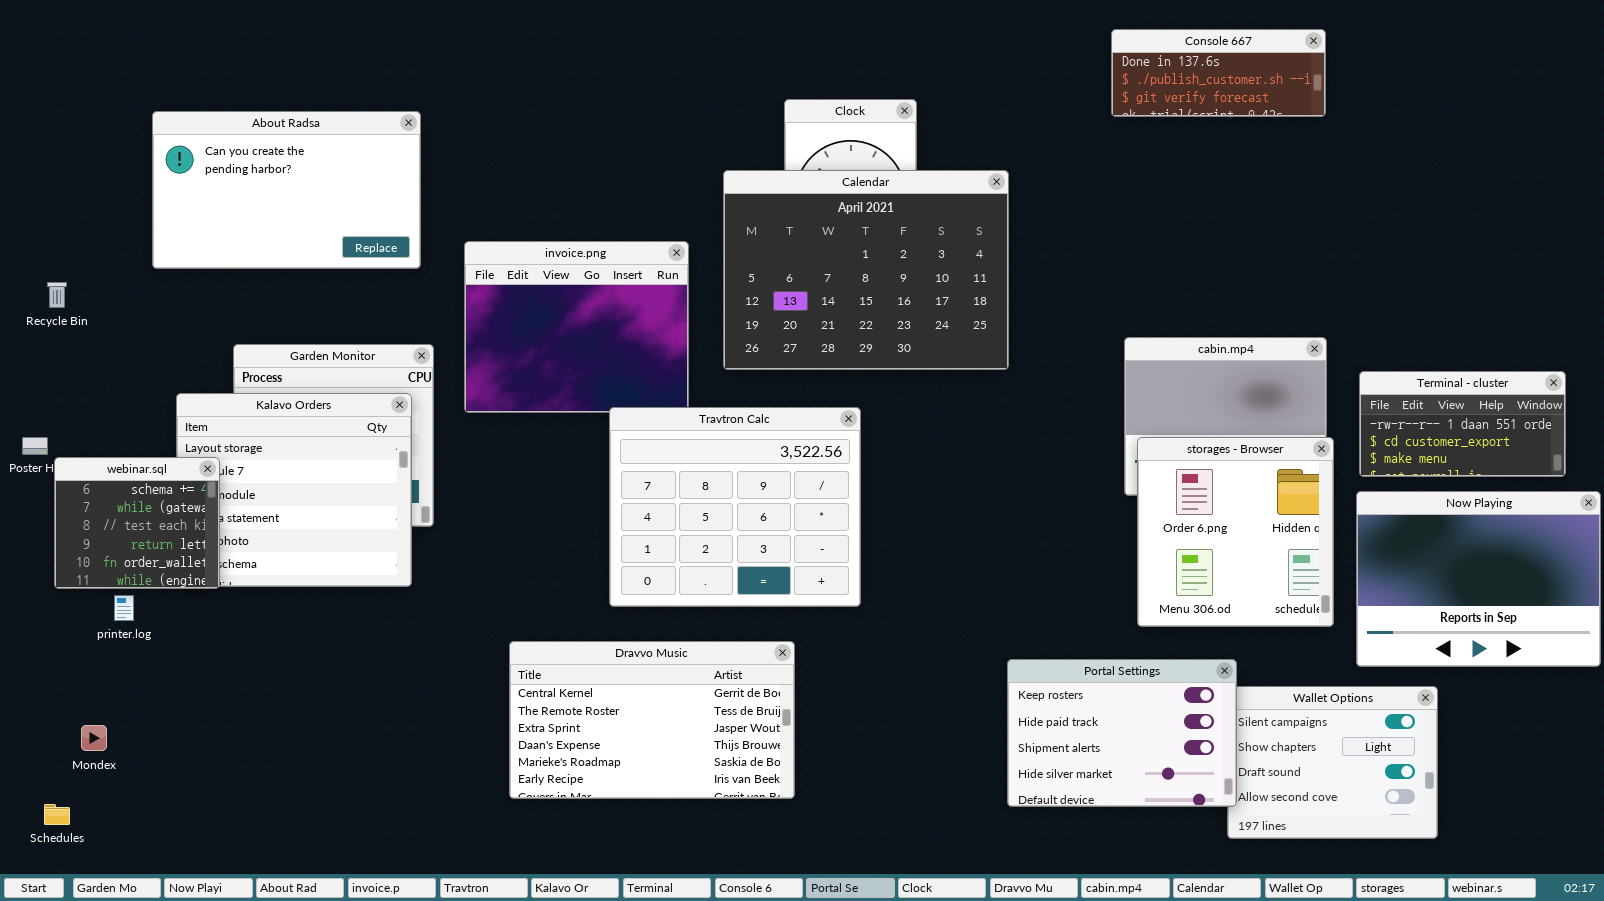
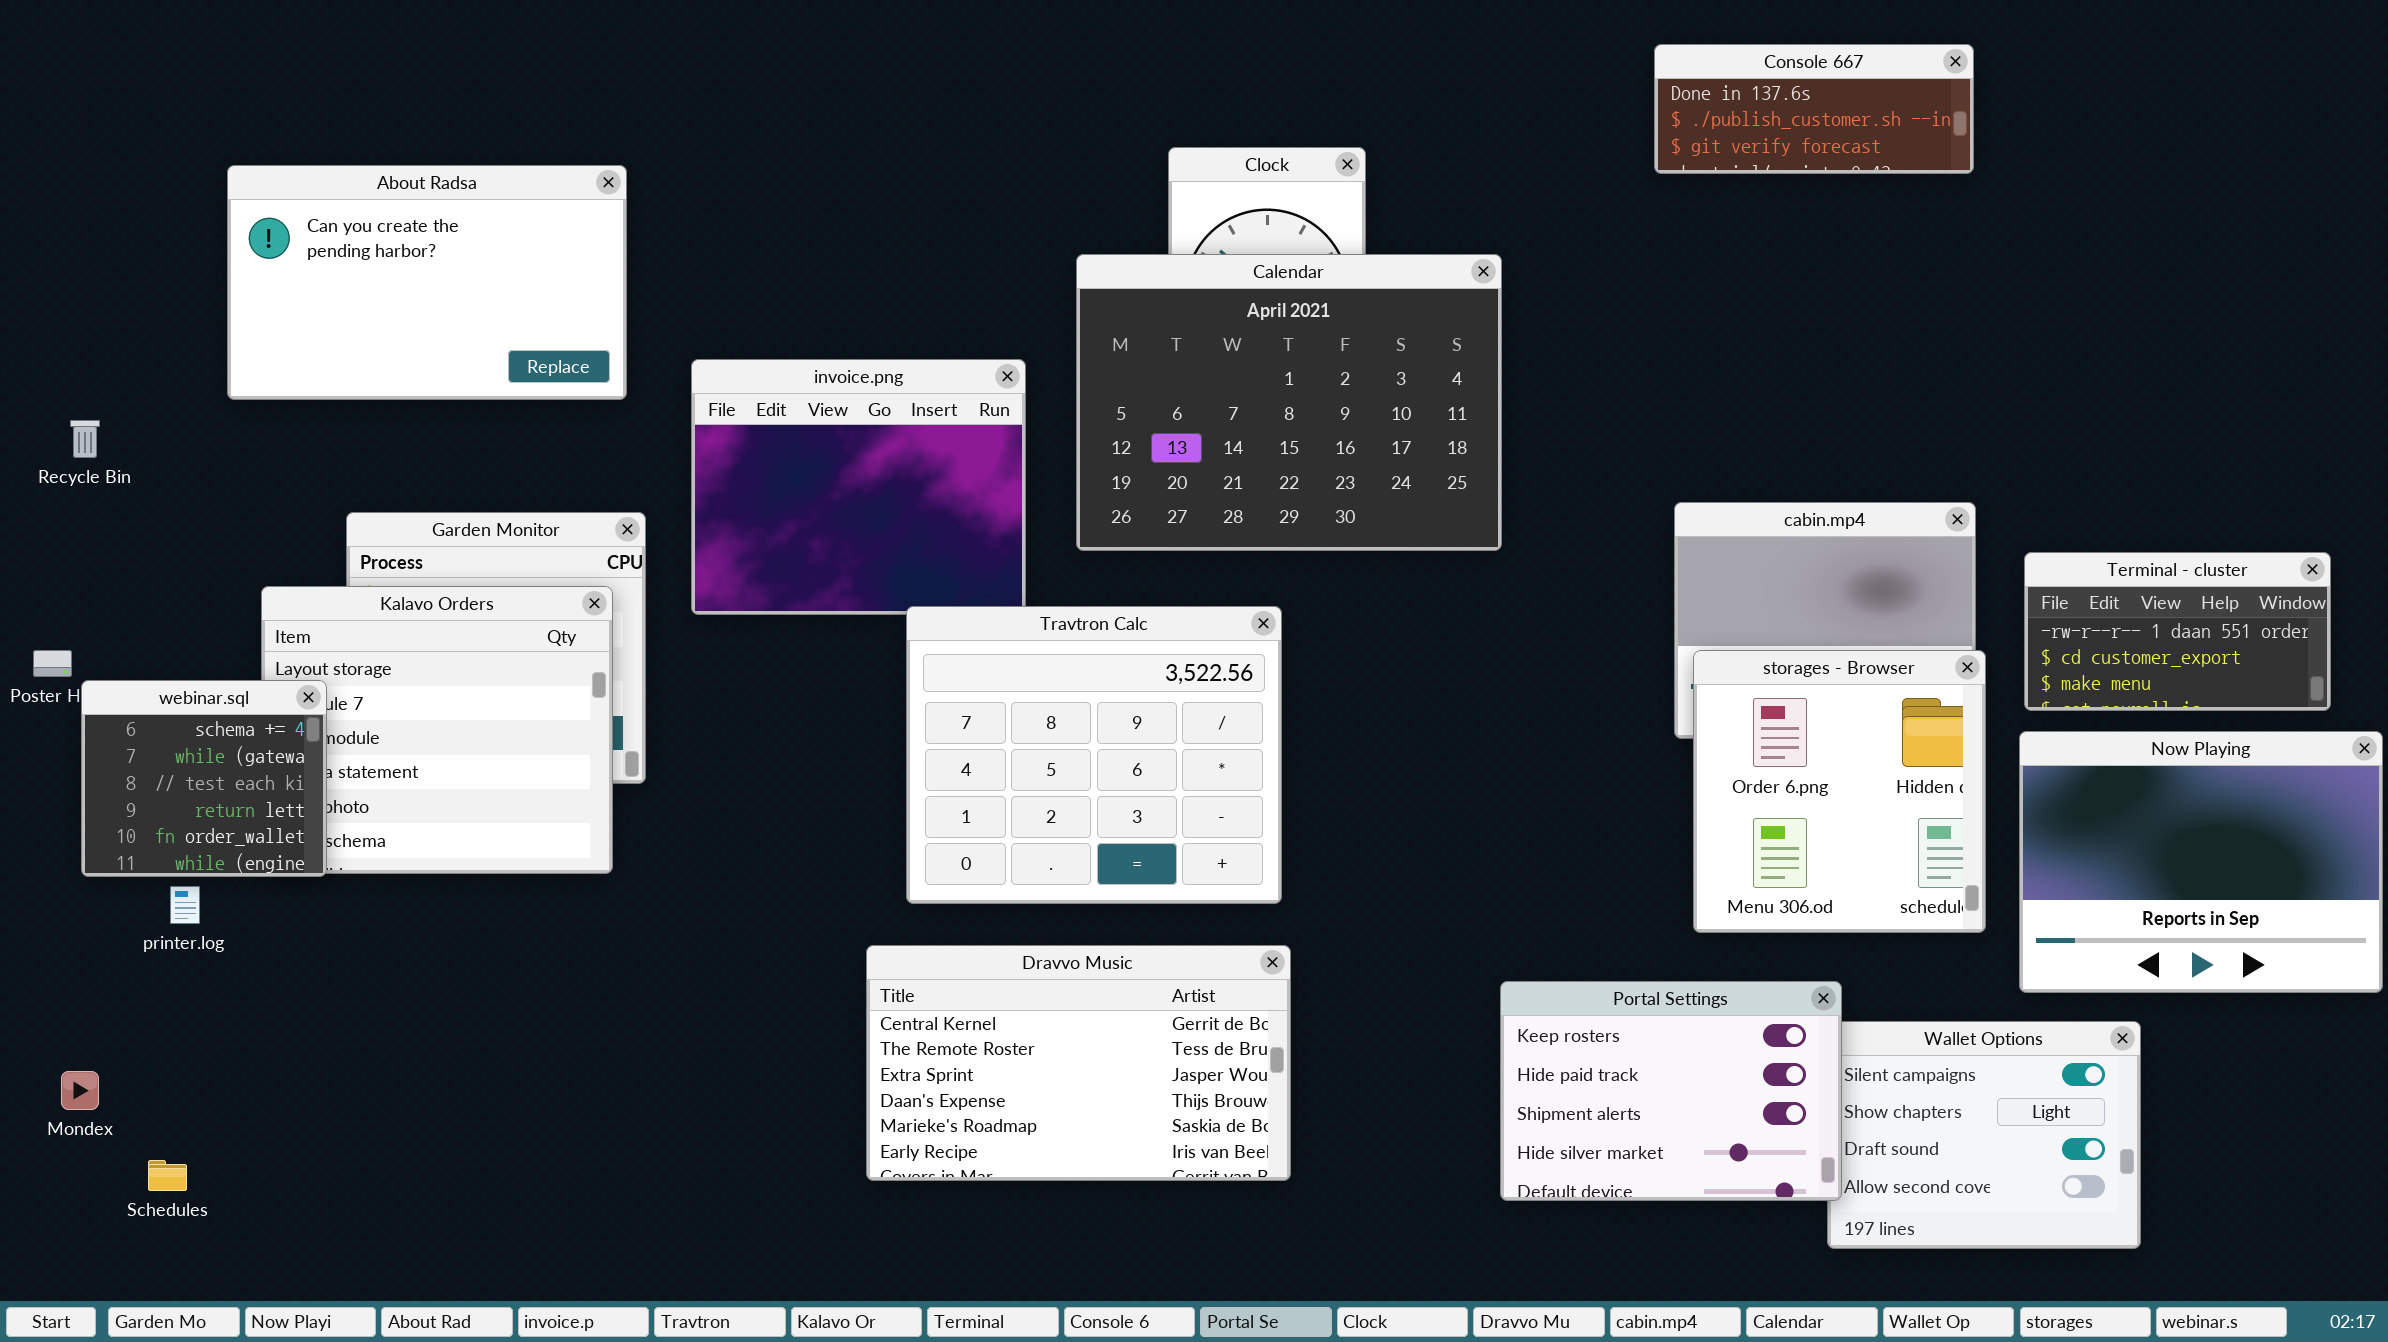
Dravvo Music: [509,641,795,799] -> [866,945,1291,1181], moved
Mondex: [81,725,107,751] -> [61,1071,99,1110], moved
Schedules: [44,804,70,825] -> [148,1160,187,1191], moved

